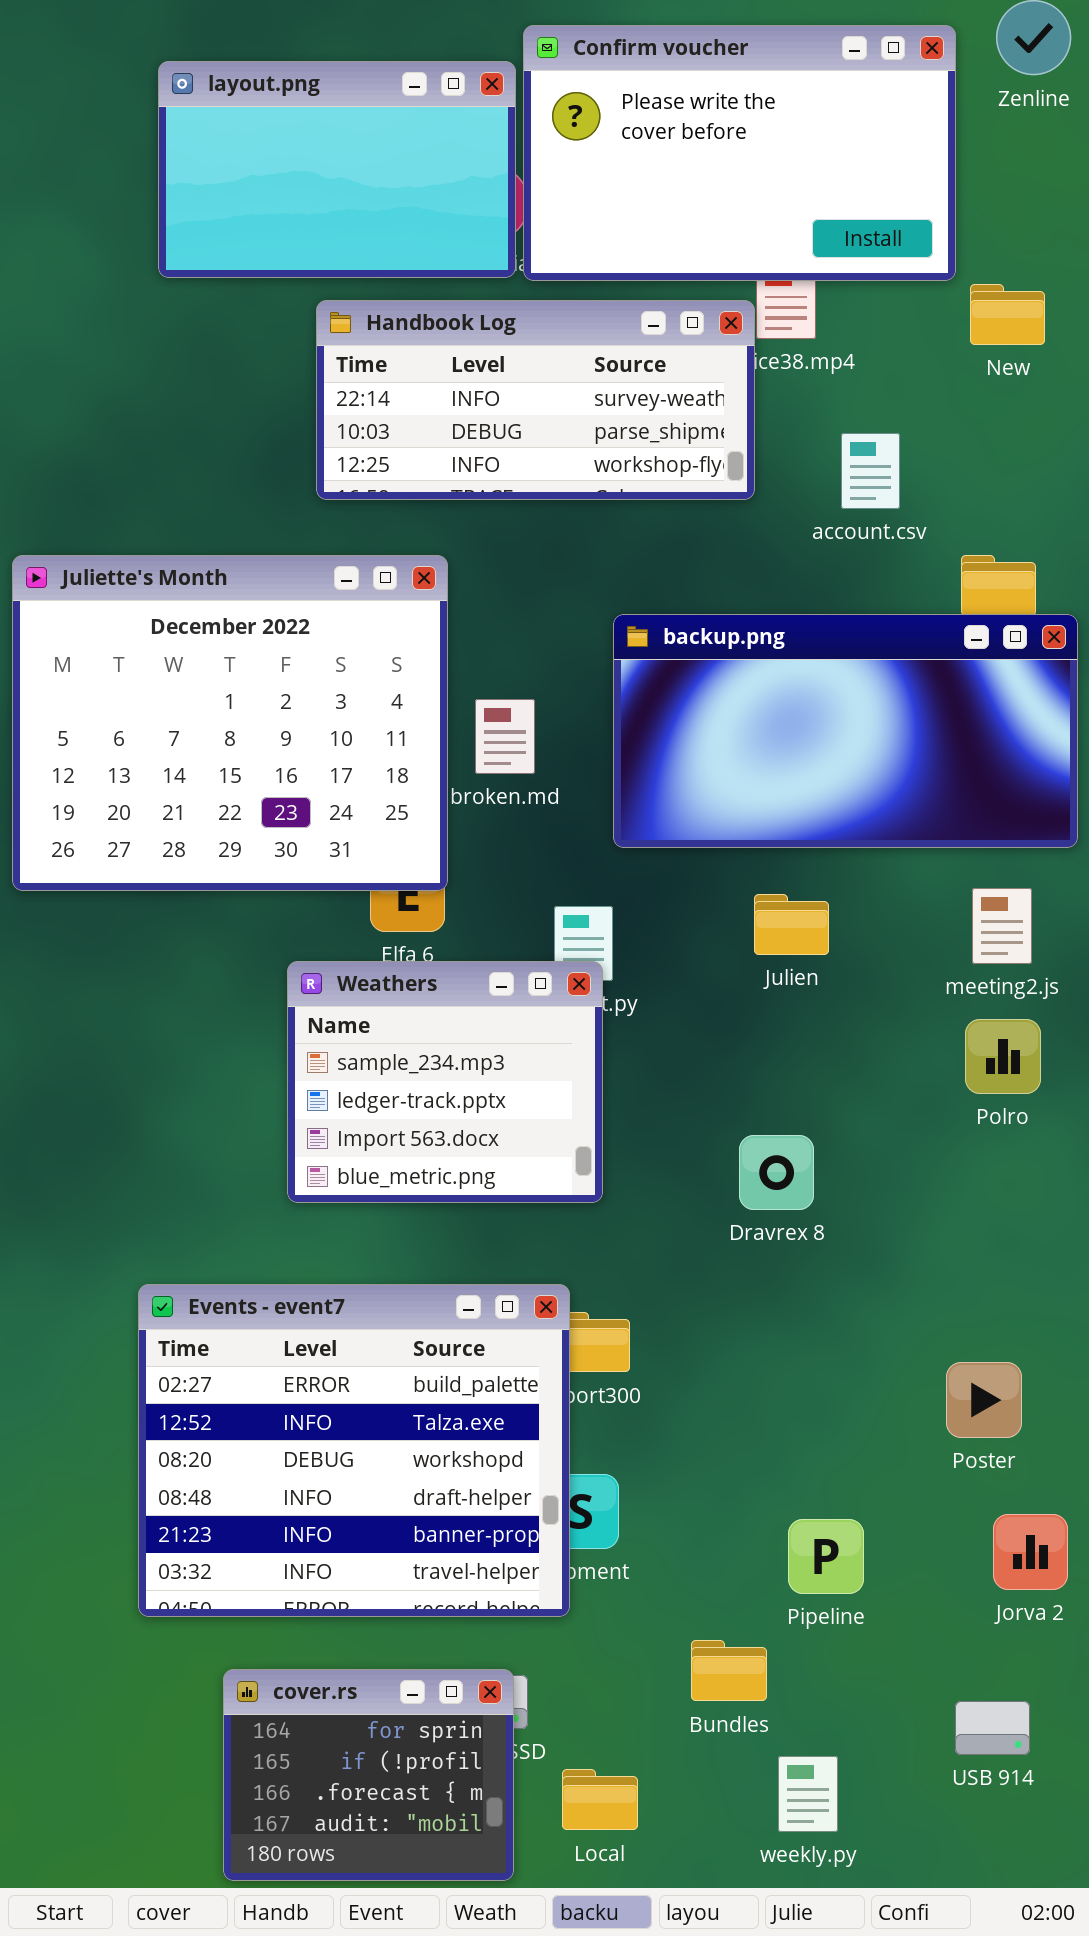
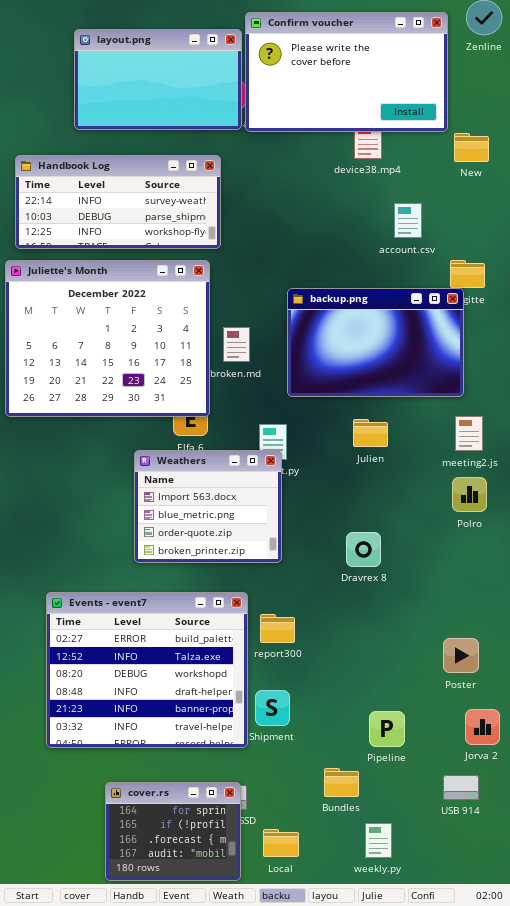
Handbook Log: [316,300,755,500] -> [15,155,221,249], moved
backup.png: [613,614,1078,848] -> [287,288,464,397], resized
Weathers: [287,961,603,1203] -> [134,450,282,563], scrolled down 2 rows
Events - event7: [138,1284,570,1617] -> [46,592,248,748], moved
USB 914: [955,1701,1030,1755] -> [443,775,479,800], moved

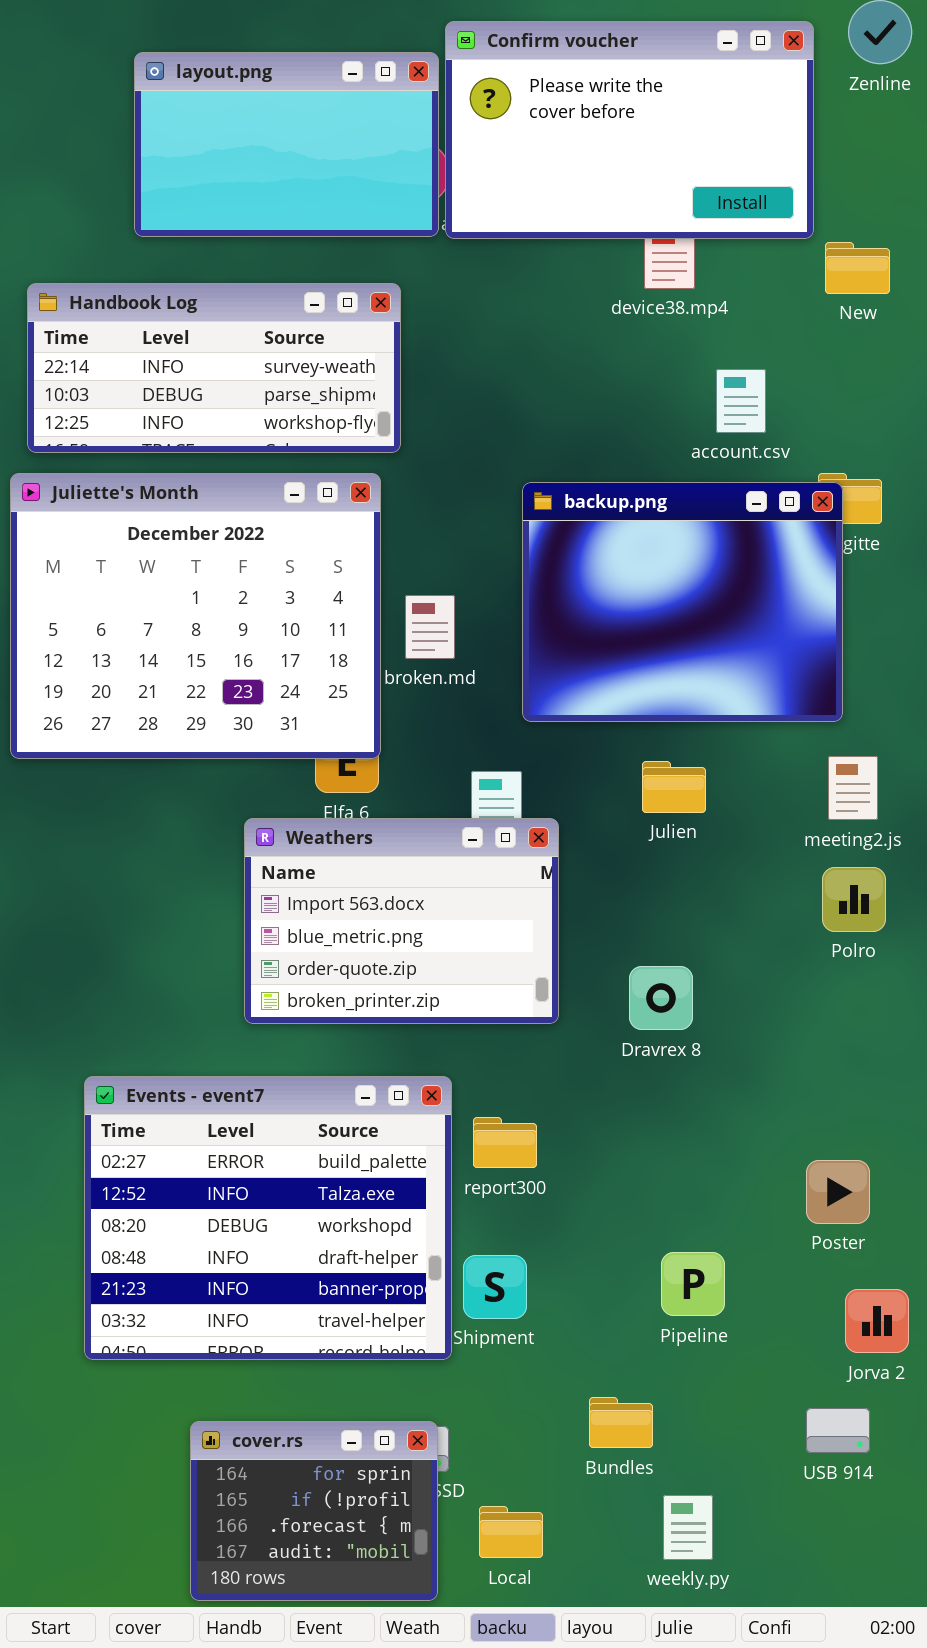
backup.png: [287,288,464,397] -> [522,482,843,722], resized
Weathers: [134,450,282,563] -> [244,818,559,1024], resized
Pipeline: [369,711,405,747] -> [661,1252,725,1316], moved

